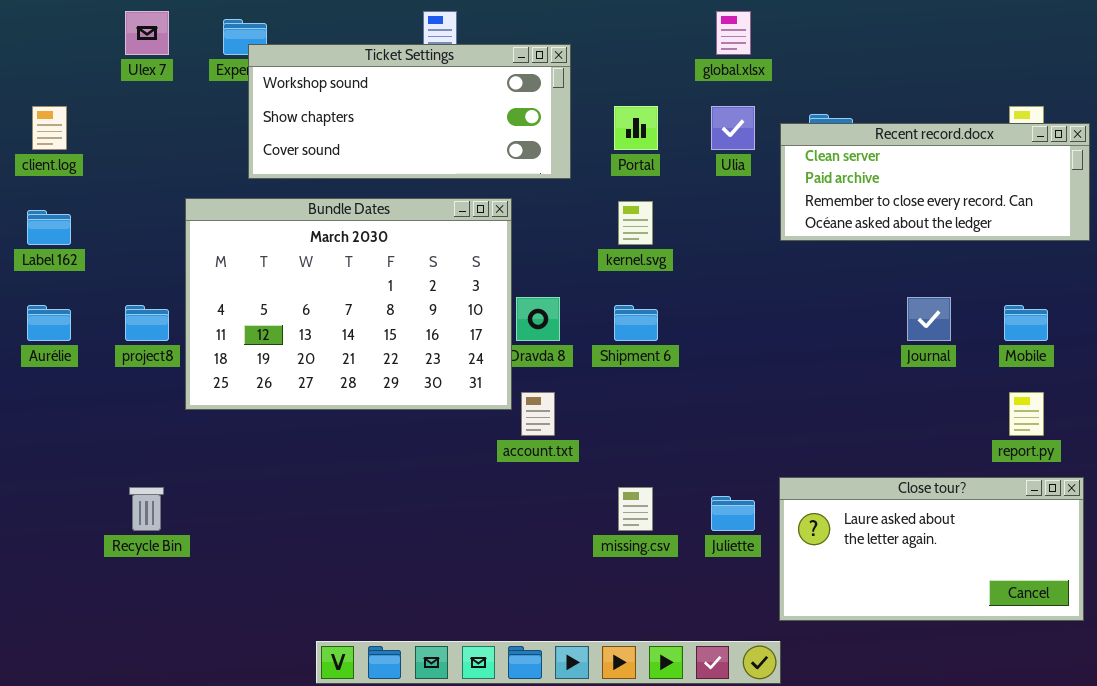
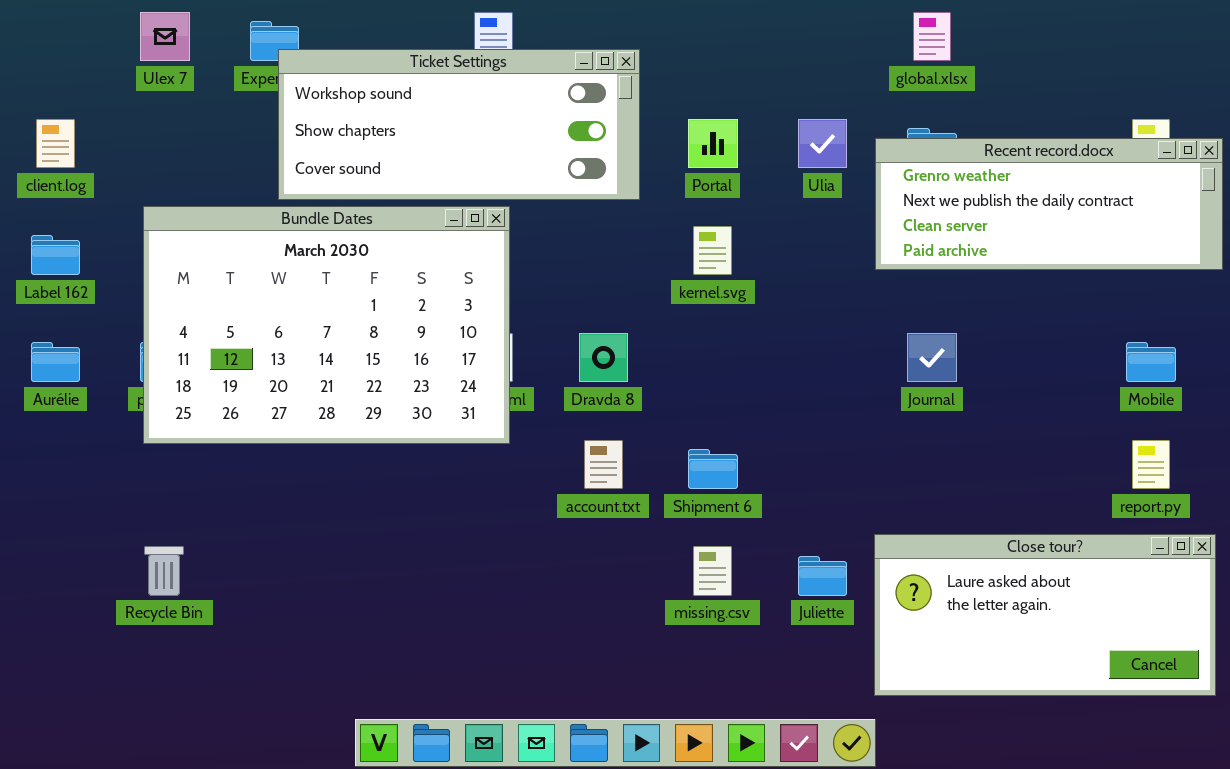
global.xlsx: [716,11,751,55] -> [913,12,951,61], moved
Recent record.docx: [780,123,1090,241] -> [875,138,1223,270], scrolled up 2 rows
Bundle Dates: [185,198,512,410] -> [143,206,510,444], moved
Journal: [907,297,951,341] -> [907,333,957,382], moved
Shipment 6: [614,305,658,341] -> [688,449,738,489], moved

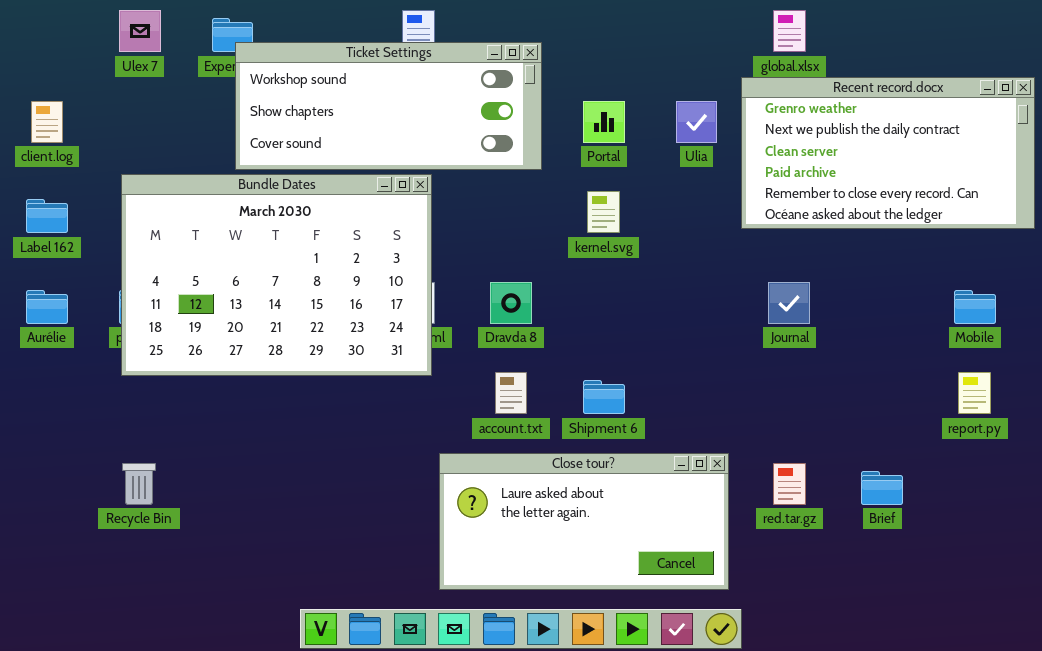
Recent record.docx: [875,138,1223,270] -> [741,77,1035,229], resized
Close tour?: [874,534,1216,696] -> [439,453,729,590], moved

